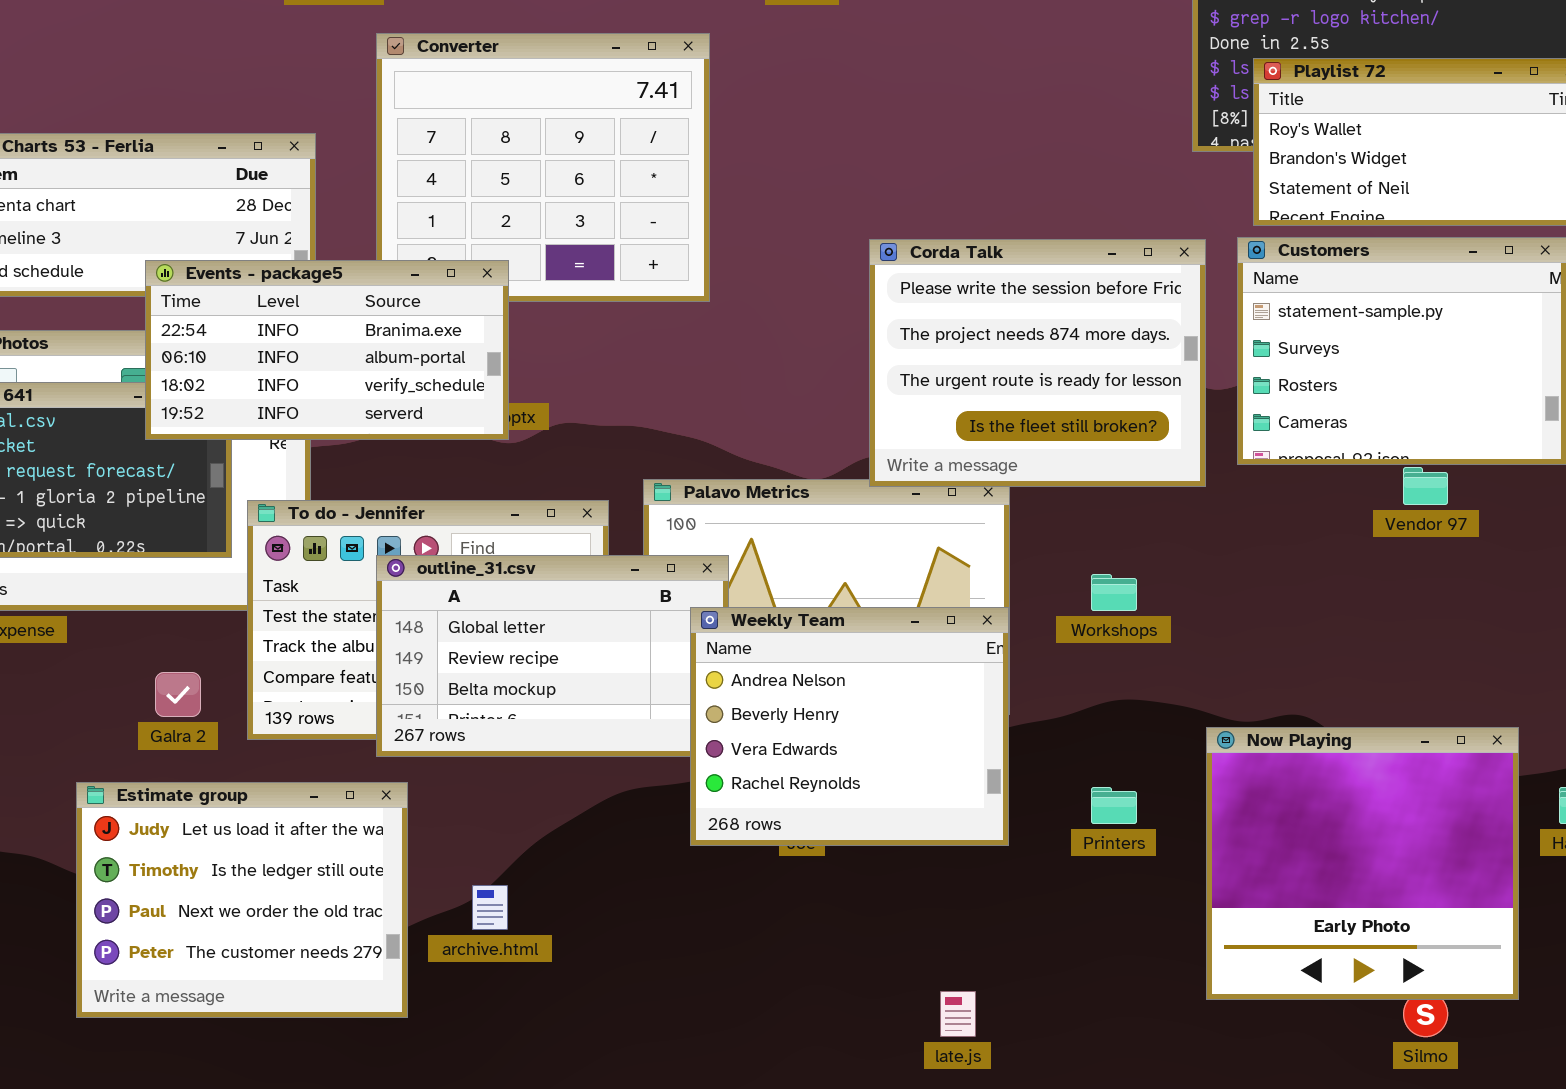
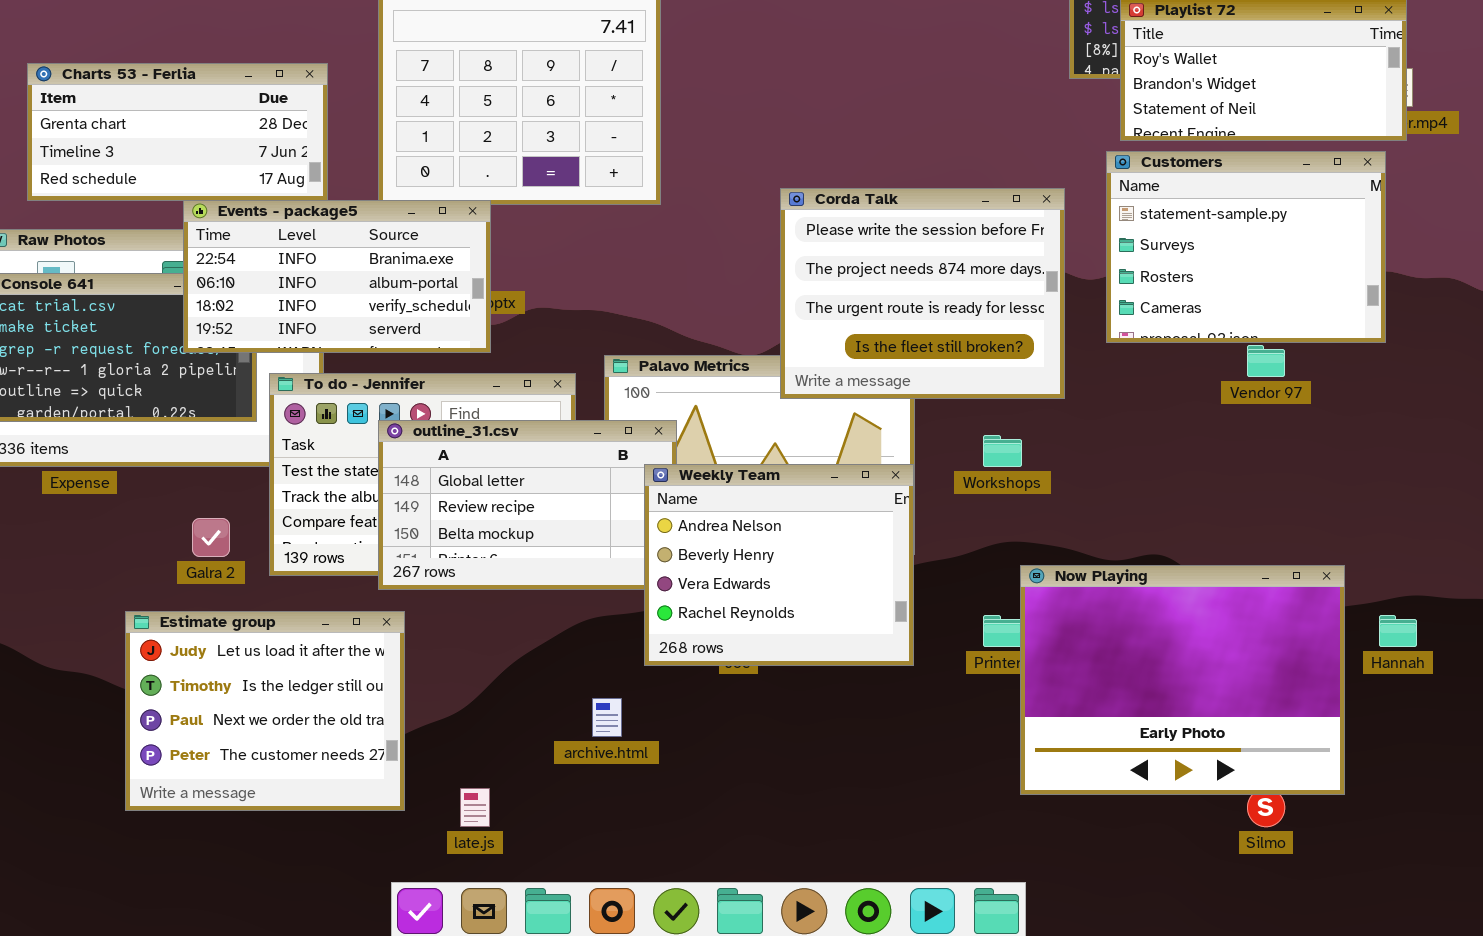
Corda Talk: [869,239,1206,487] -> [780,188,1065,399], moved
Events - package5: [145,260,509,440] -> [183,200,491,353], moved
Now Playing: [1206,727,1519,1000] -> [1020,565,1345,795], resized
archive.html: [472,885,508,930] -> [592,698,622,737], moved
late.js: [940,991,976,1037] -> [460,788,490,827], moved

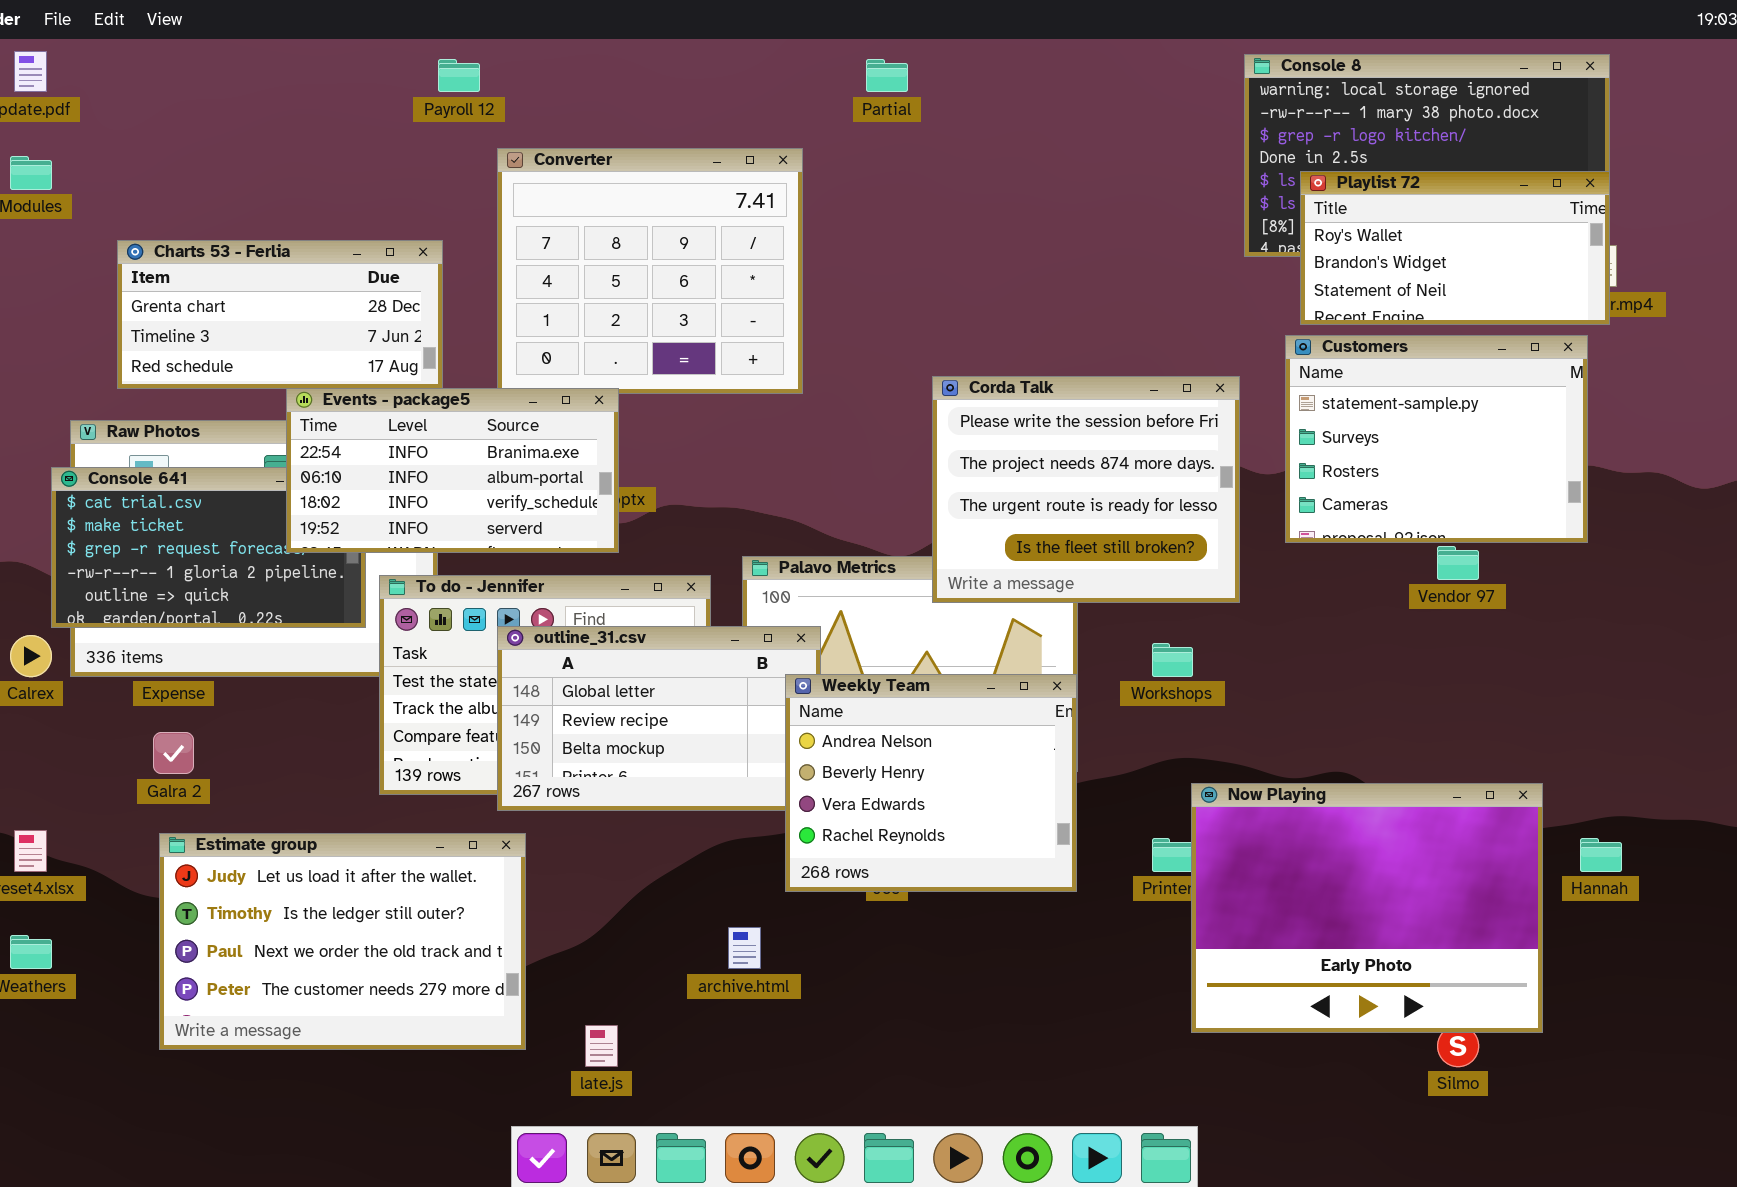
Galra 2: [192,518,230,557] -> [153,732,194,774], moved
Estimate group: [125,611,405,811] -> [159,833,526,1050], resized

